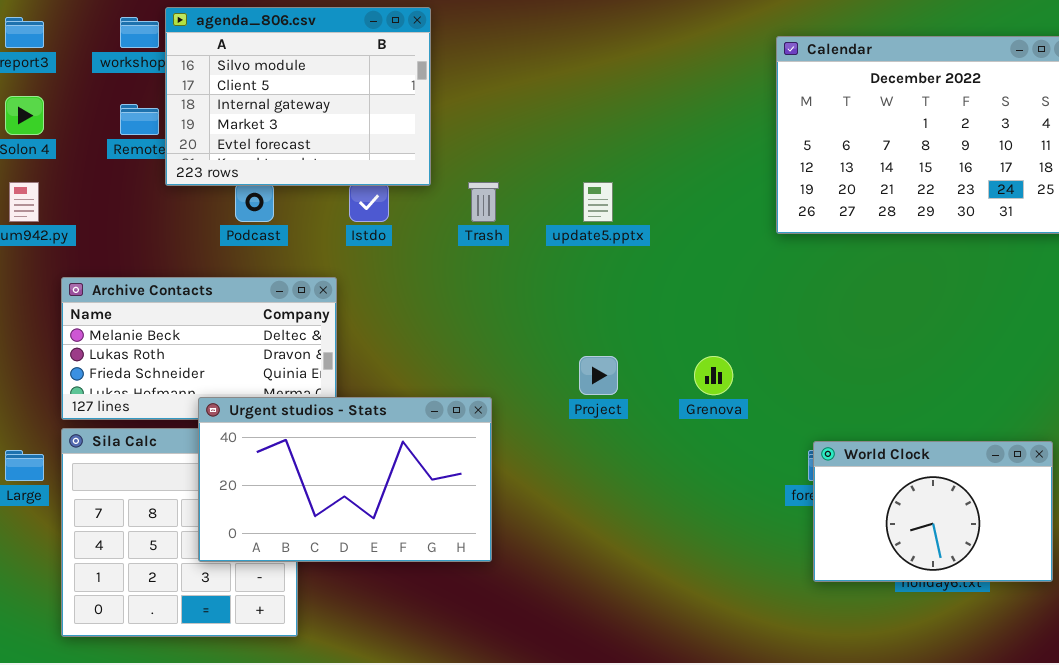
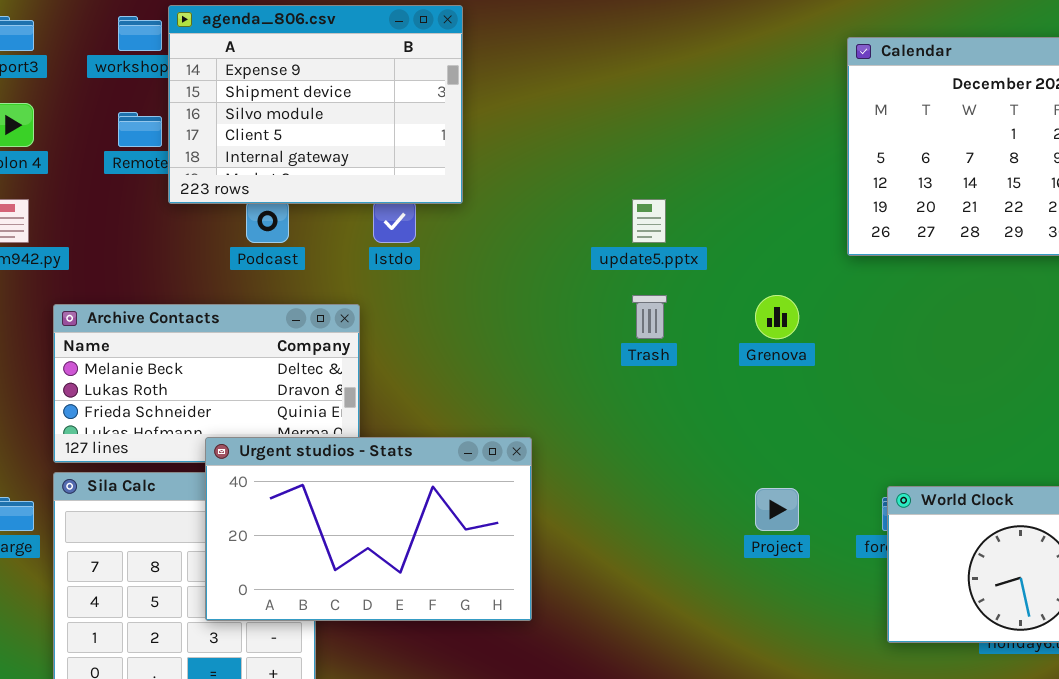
agenda_806.csv: [165,7,431,186] -> [168,5,463,204], scrolled up 2 rows
Trash: [468,182,499,222] -> [632,295,667,339], moved
Project: [579,356,618,395] -> [755,488,799,531], moved
Grenova: [694,356,733,395] -> [755,295,799,339], moved

